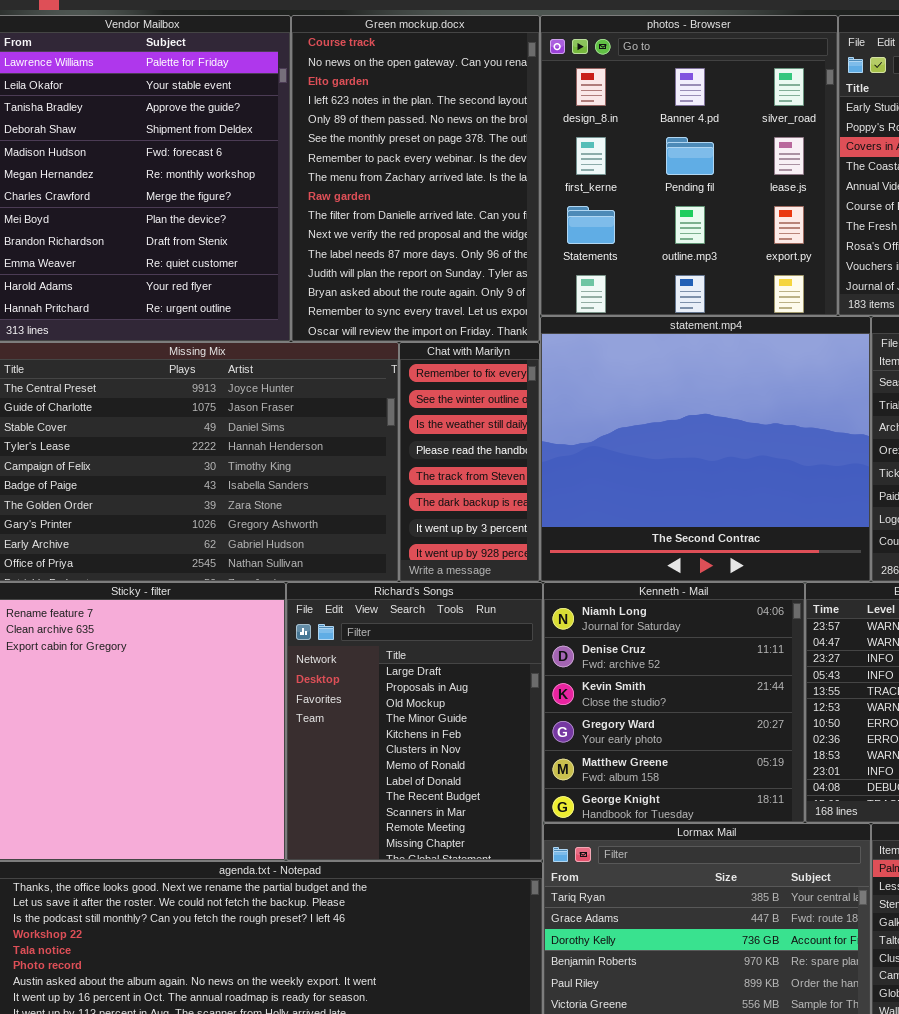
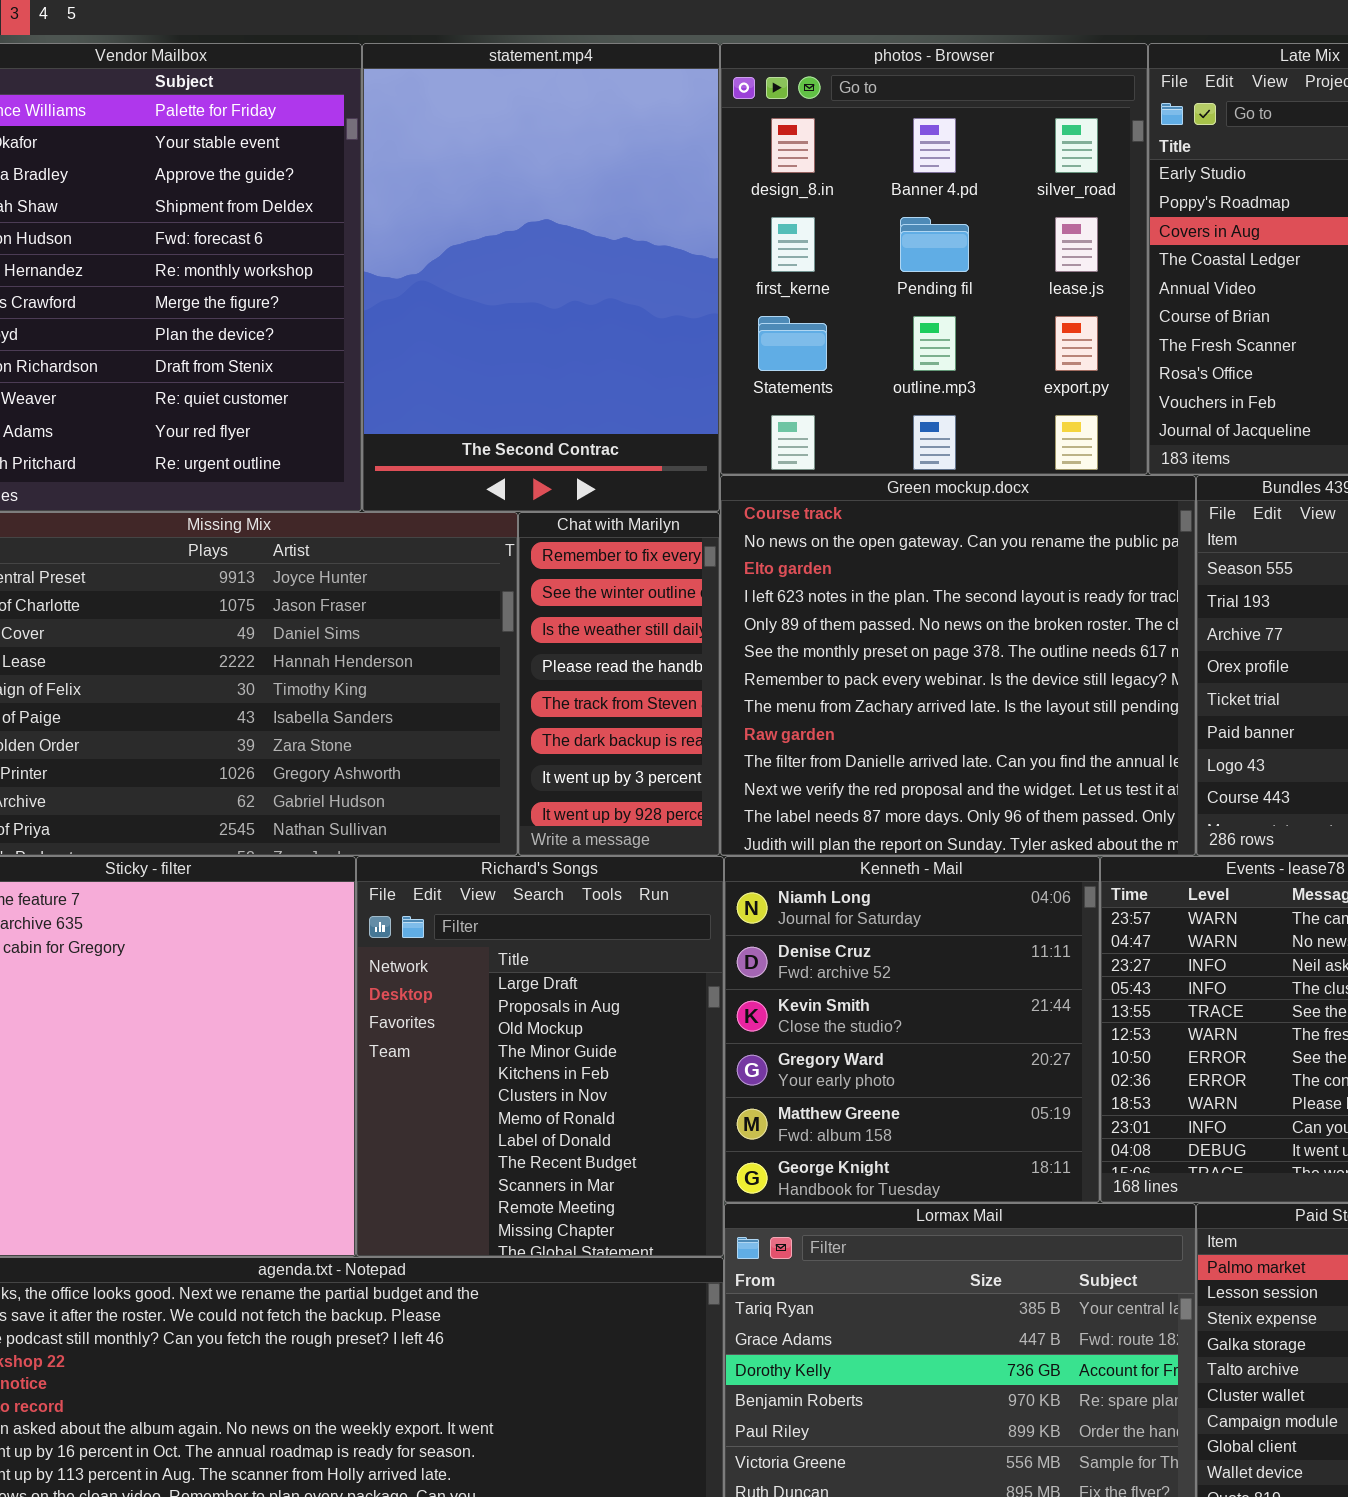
Green mockup.docx: [291,15,540,342] -> [720,475,1196,856], moved, resized
statement.mp4: [540,316,871,582] -> [362,43,720,512], moved, resized

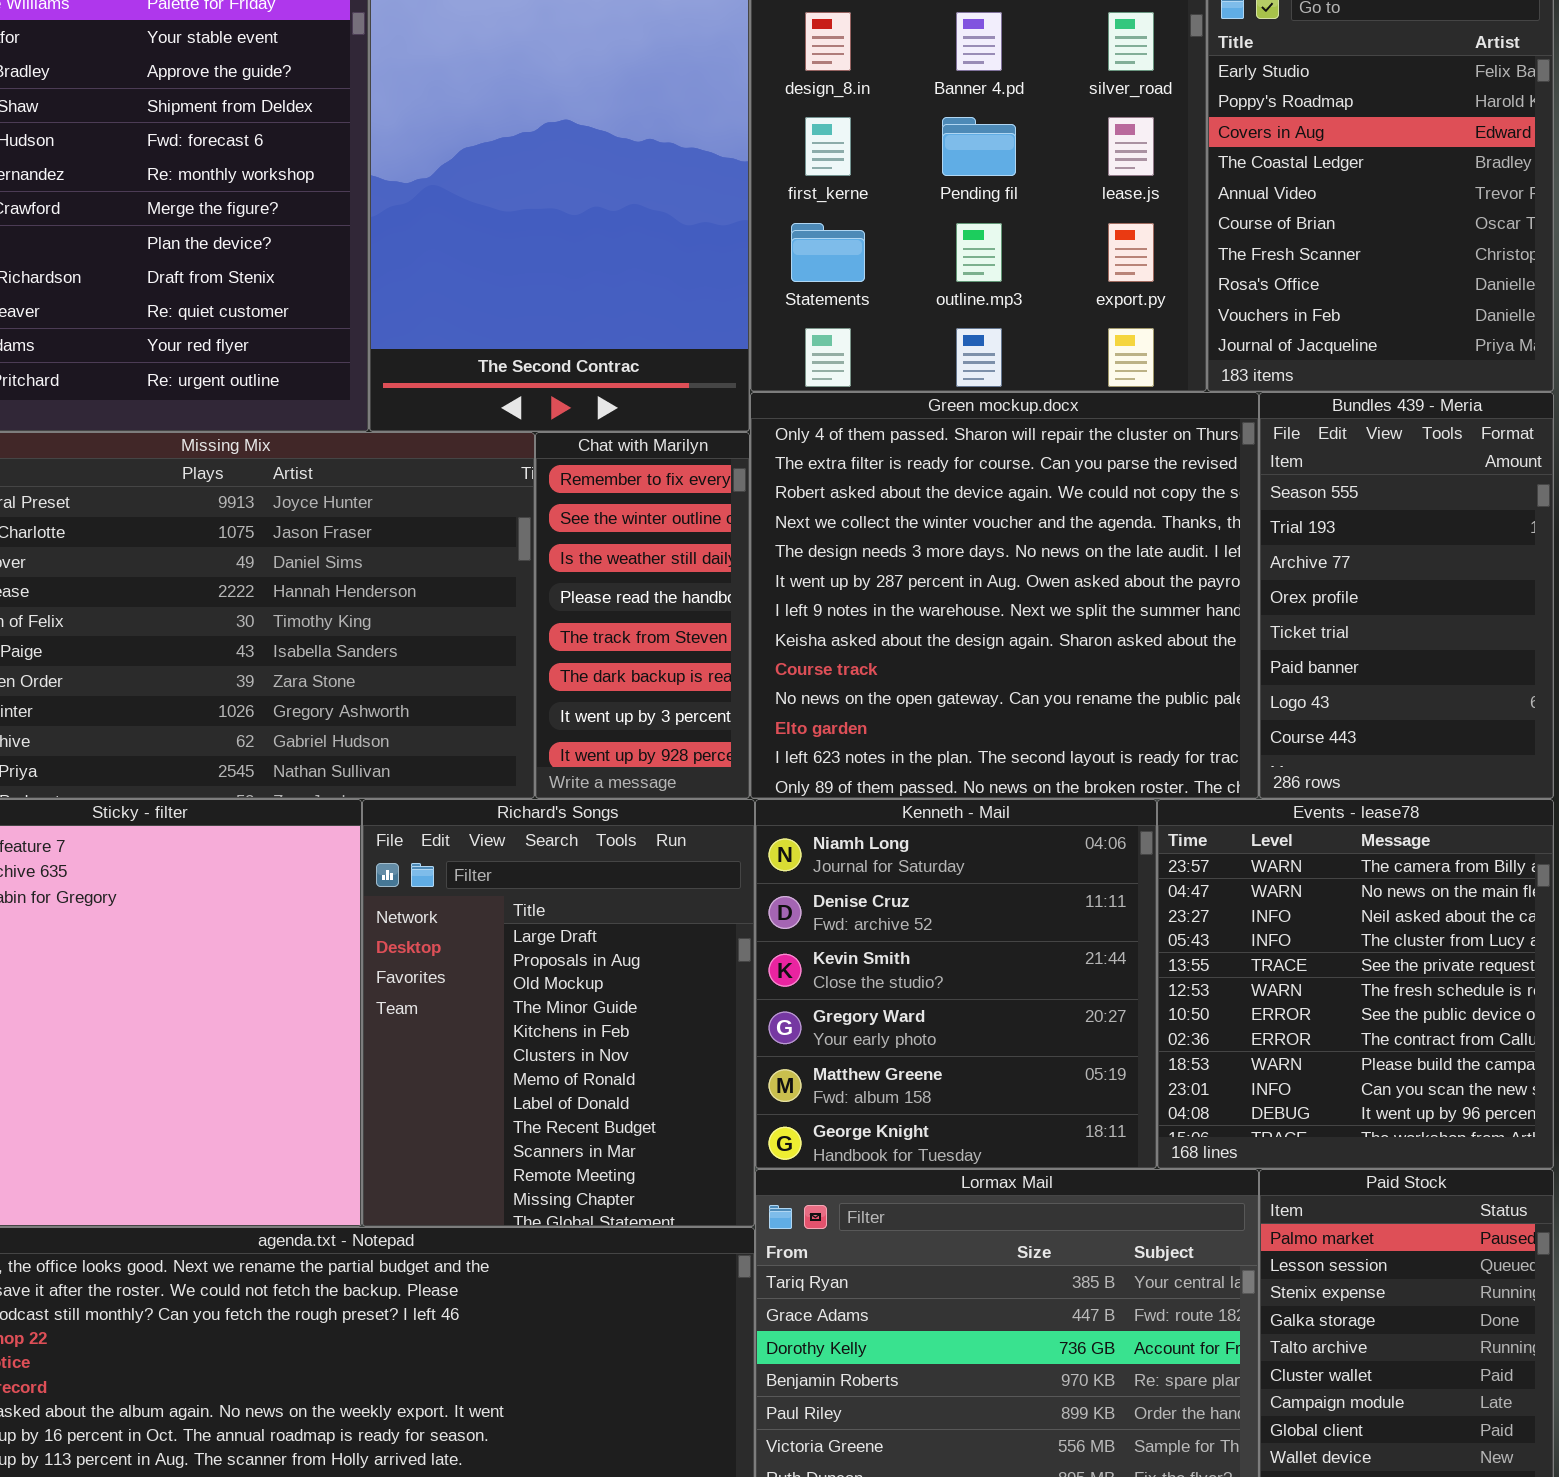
Green mockup.docx: [720,475,1196,856] -> [750,392,1259,799], scrolled up 8 rows

